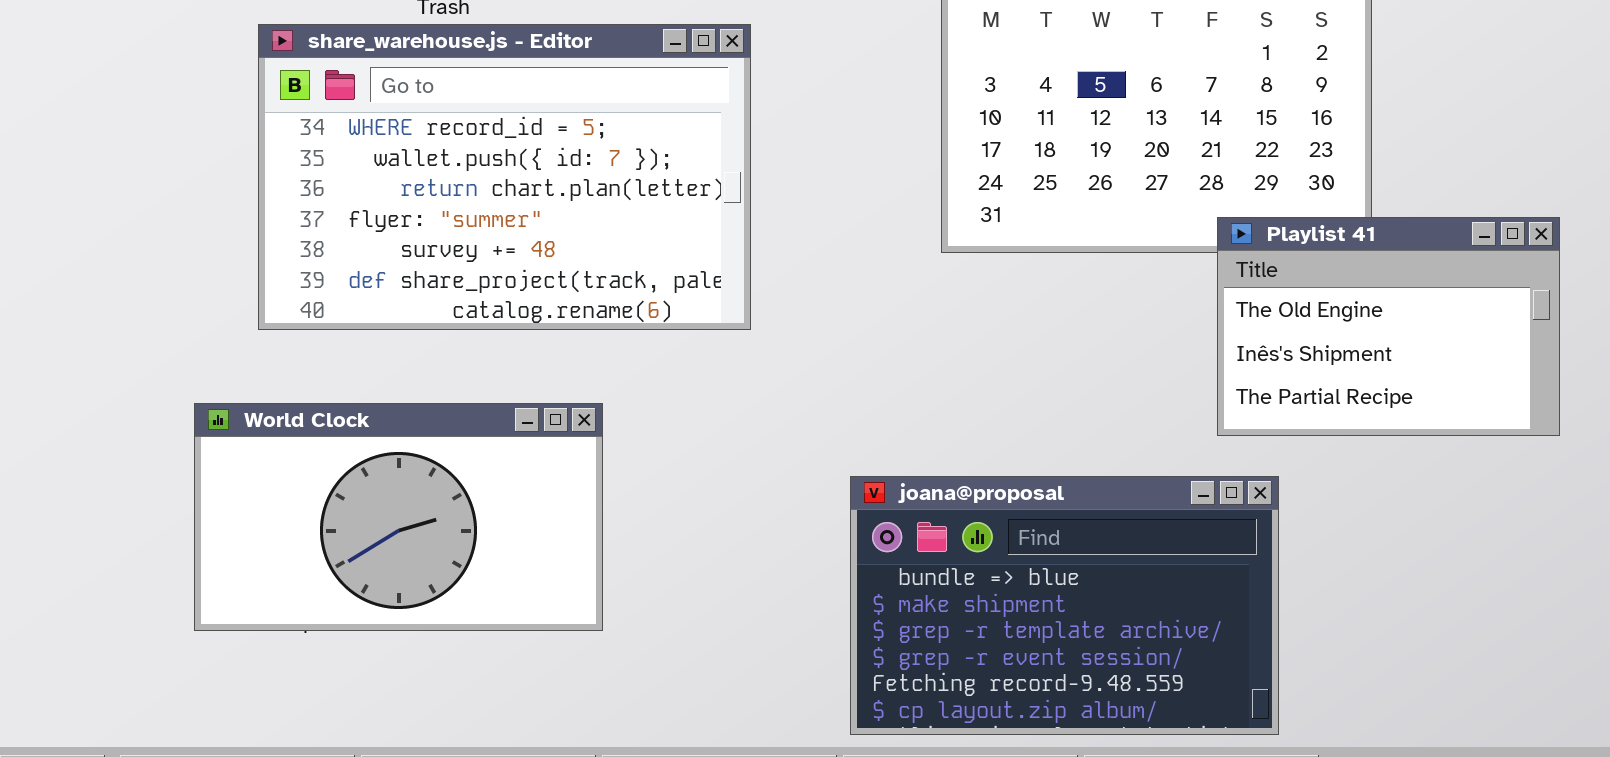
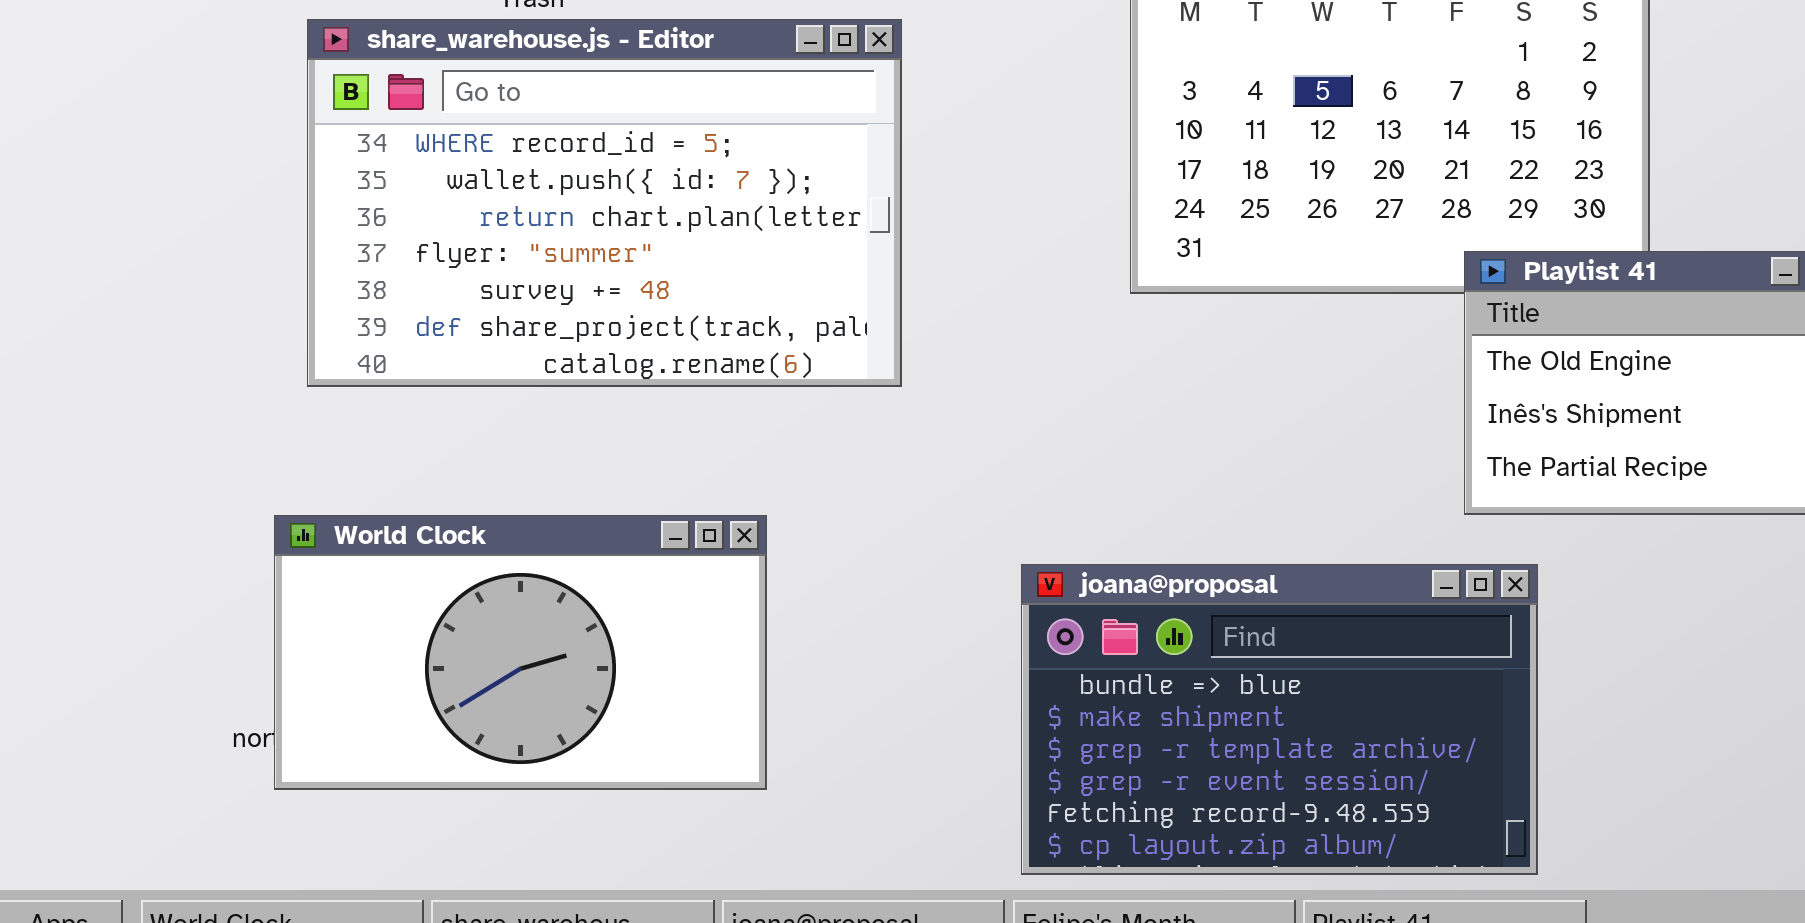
World Clock: [194,403,603,631] -> [274,515,767,790], moved

